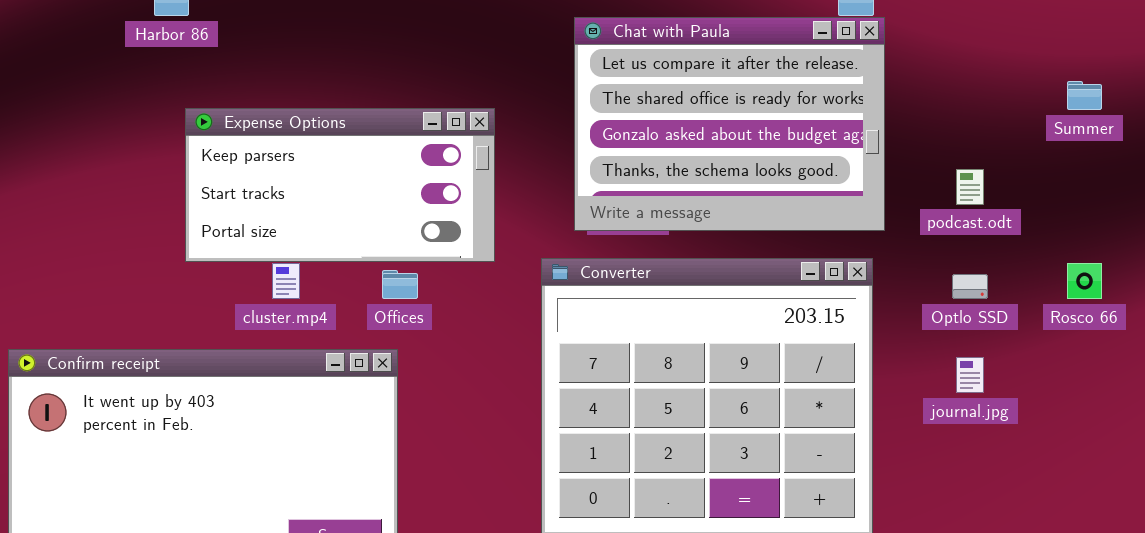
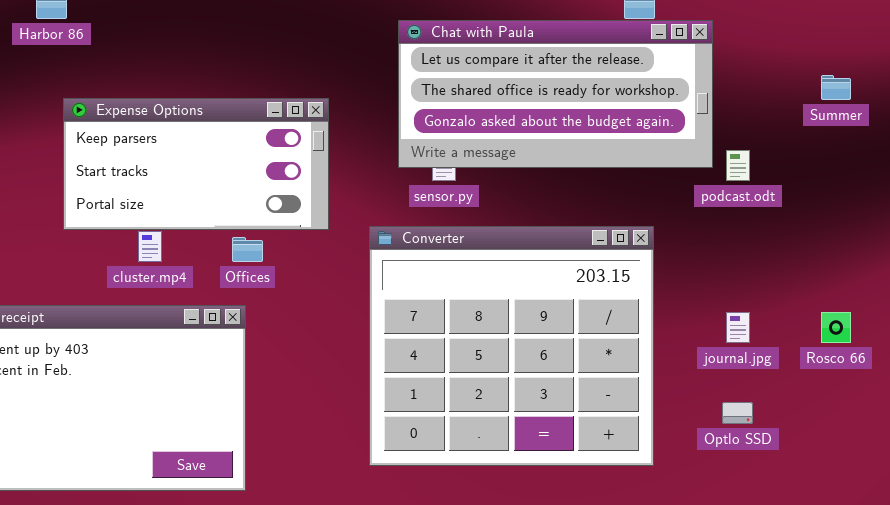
Chat with Paula: [574,17,885,231] -> [398,20,713,168], resized
Rosco 66: [1067,263,1102,299] -> [821,312,851,343], moved
Optlo SSD: [952,274,988,299] -> [722,402,753,424], moved

